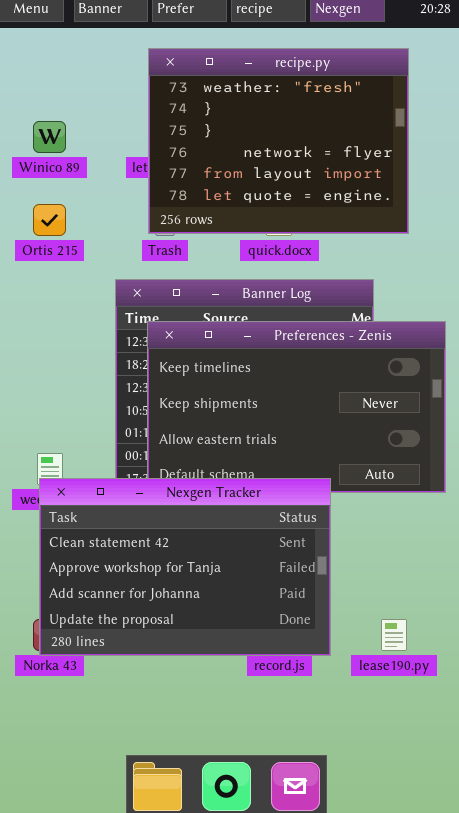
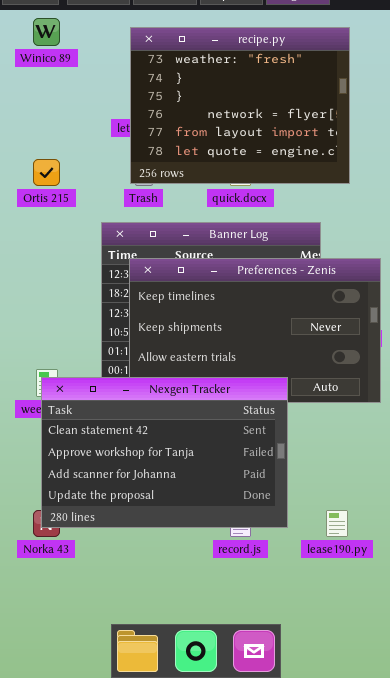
Winico 89: [33,121,66,153] -> [33,18,60,46], moved
Nexgen Tracker: [39,478,331,656] -> [41,377,288,528], moved

